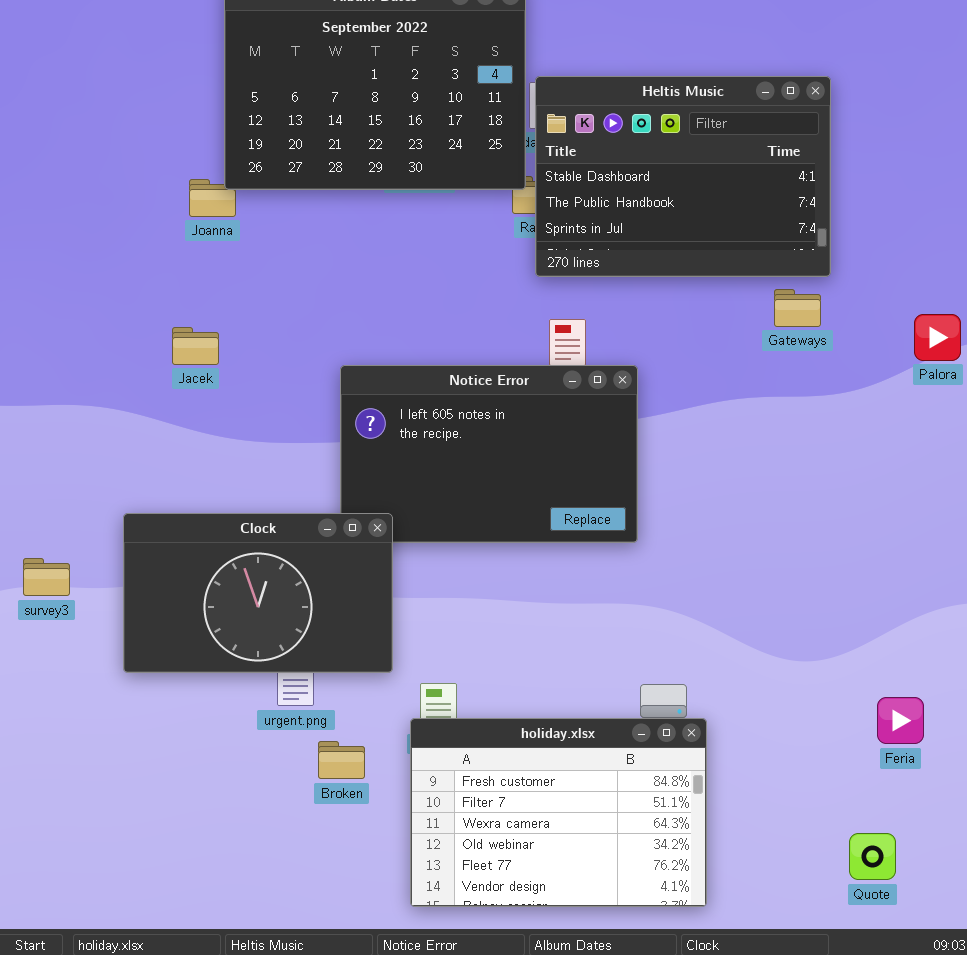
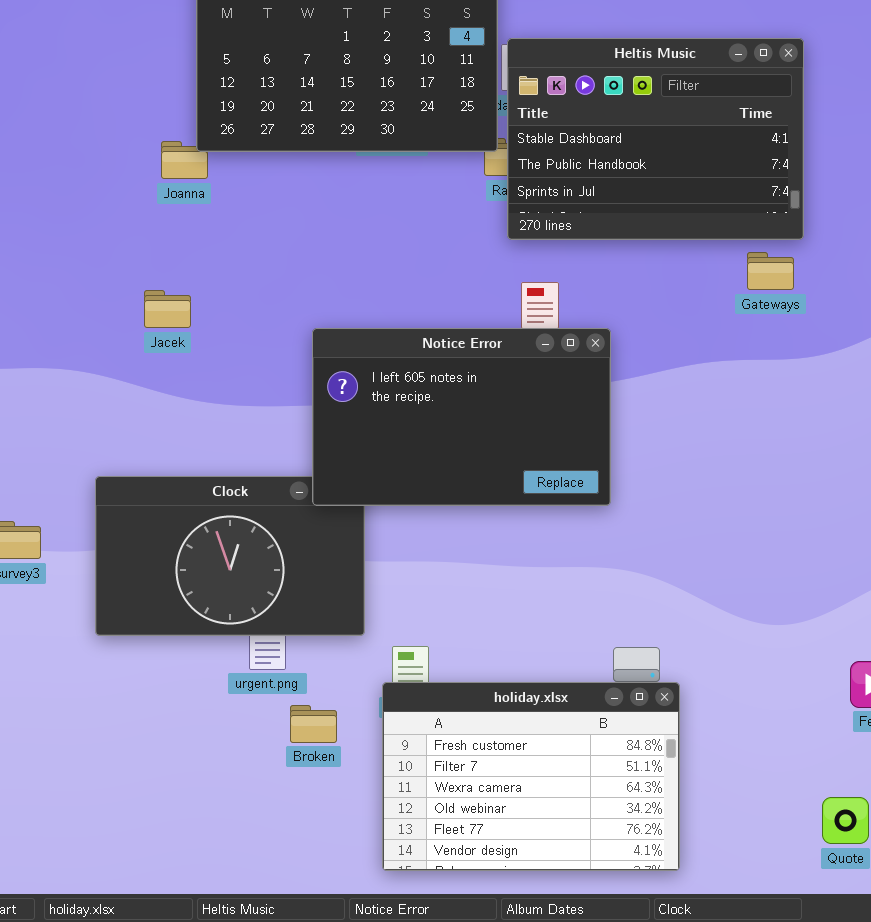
Notice Error: [340,365,638,543] -> [312,328,611,506], raised

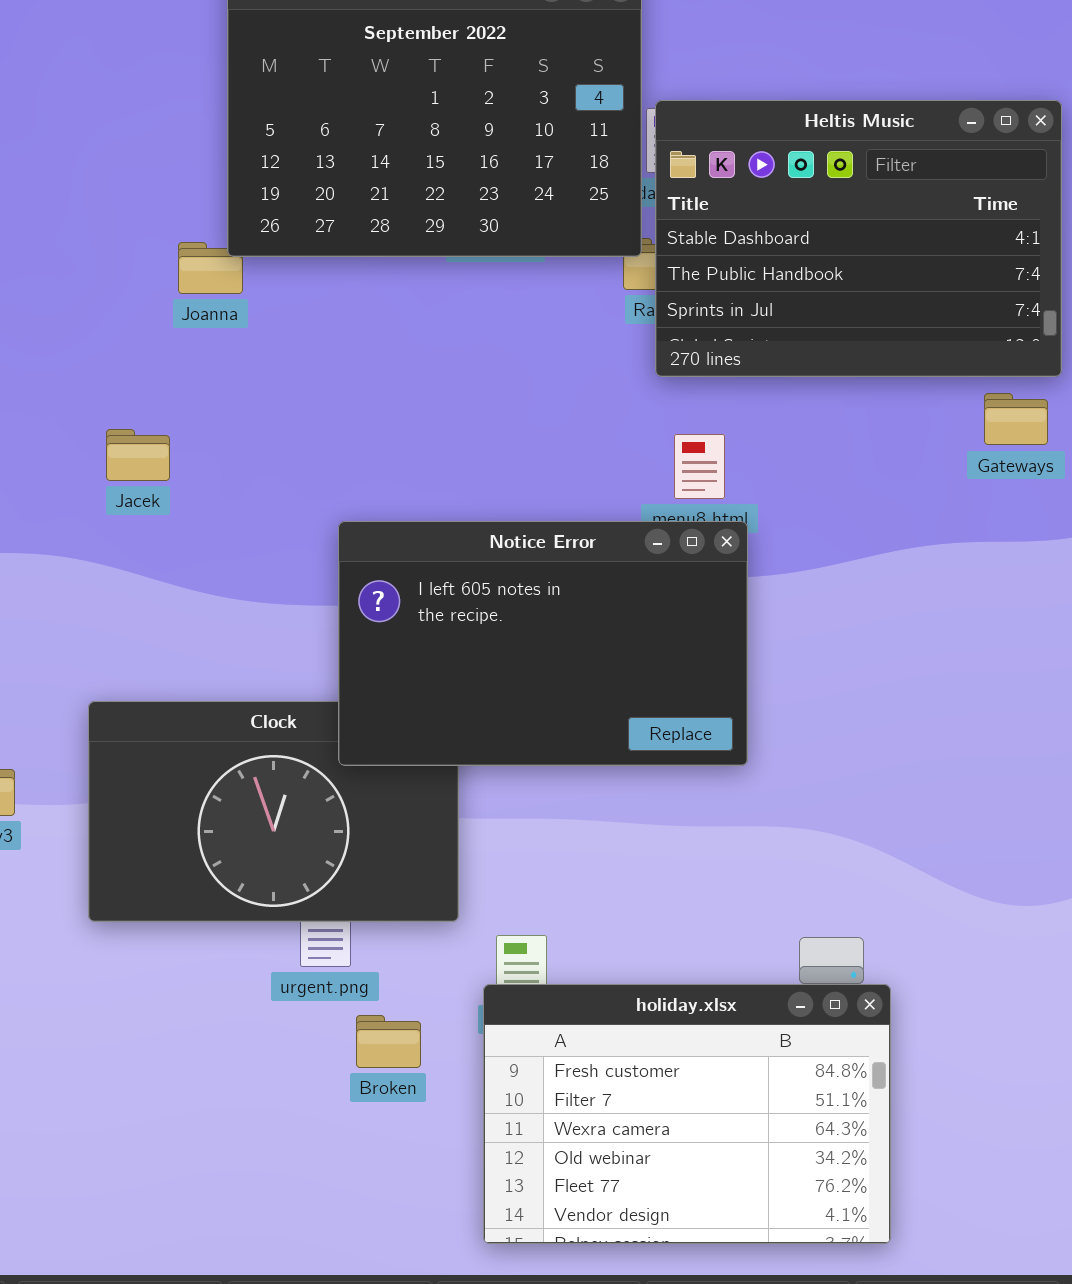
Jacek: [144,290,191,328] -> [106,429,170,481], moved
Notice Error: [312,328,611,506] -> [338,521,748,766], moved

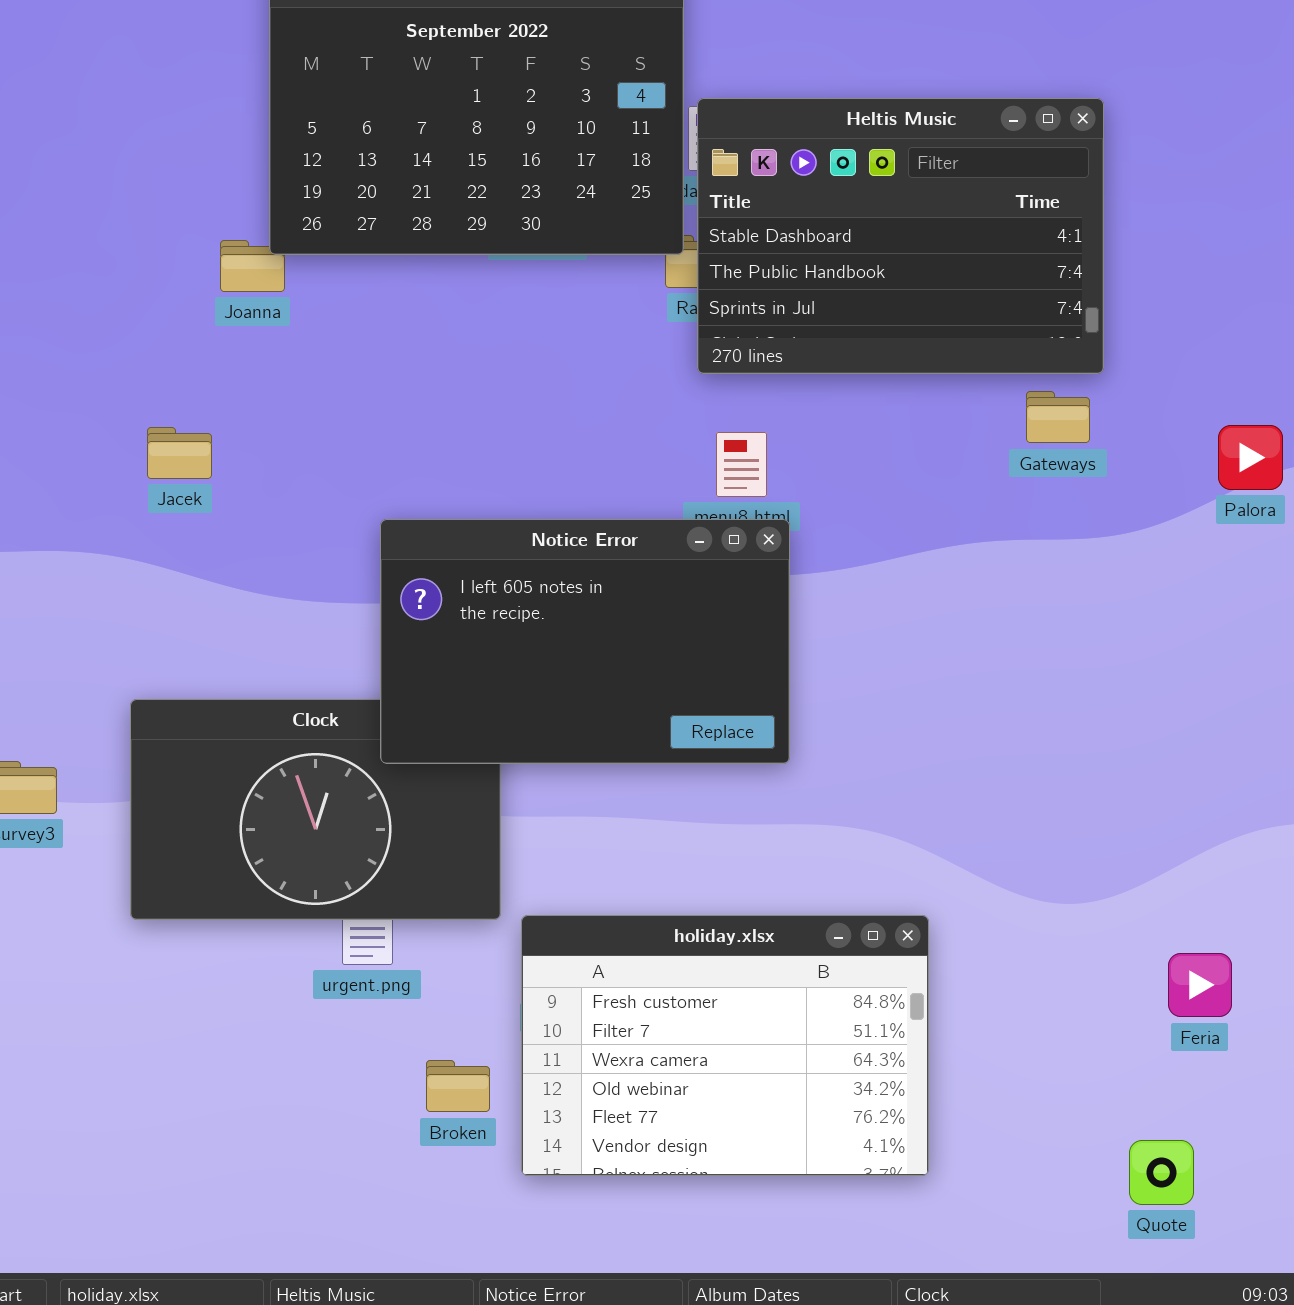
holiday.xlsx: [483,984,891,1244] -> [521,915,929,1176], moved
Broken: [356,1015,421,1068] -> [426,1060,490,1112], moved

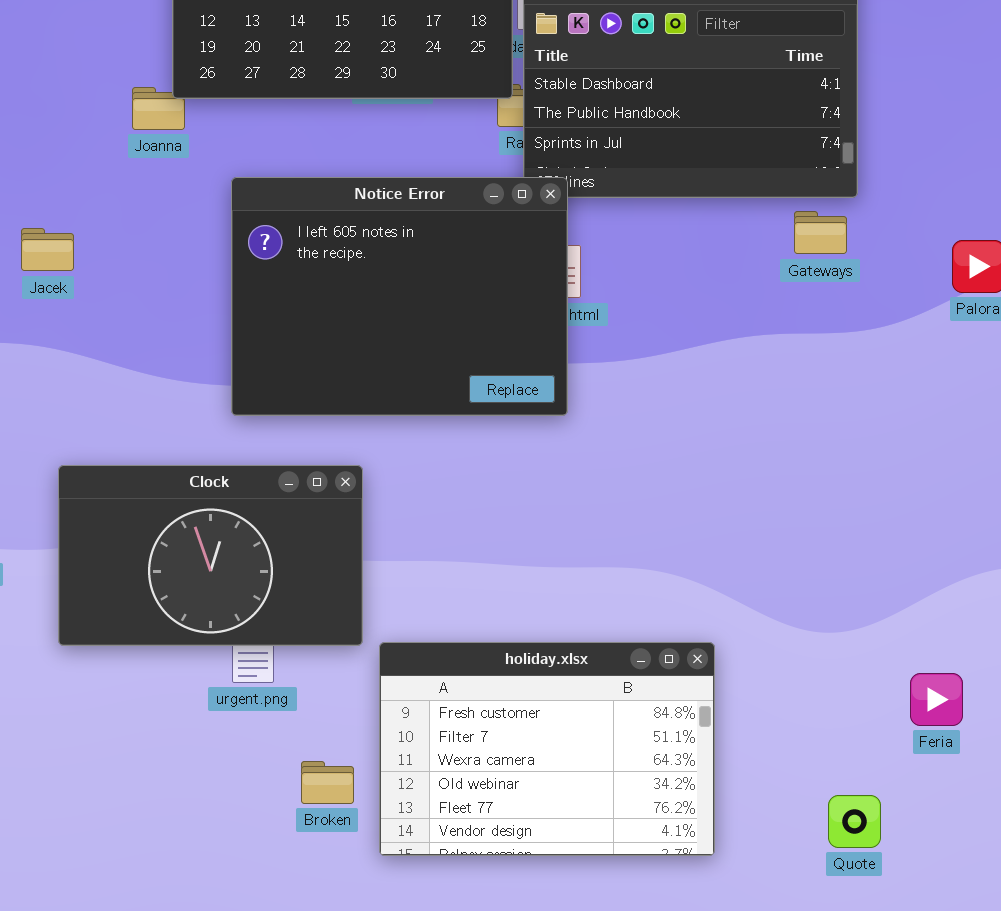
Jacek: [147,427,212,479] -> [21,228,74,271], moved
Notice Error: [380,519,790,764] -> [231,177,568,416], moved, resized
Quote: [1129,1140,1194,1205] -> [828,795,881,848], moved

